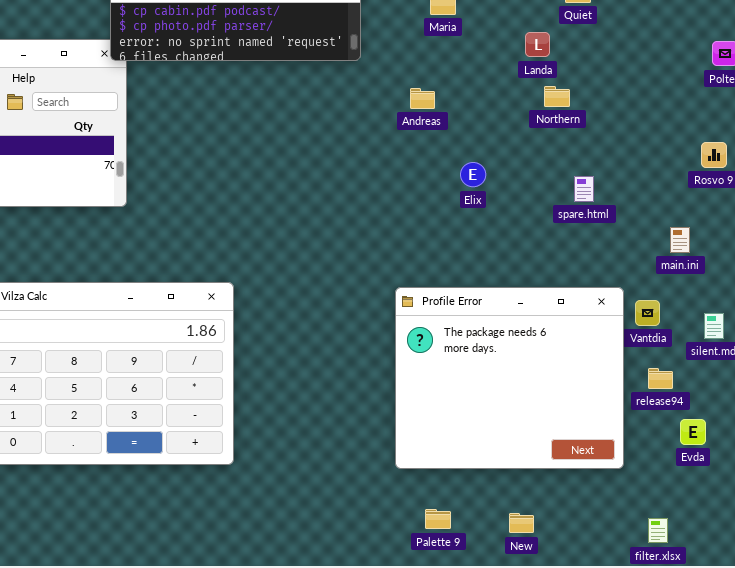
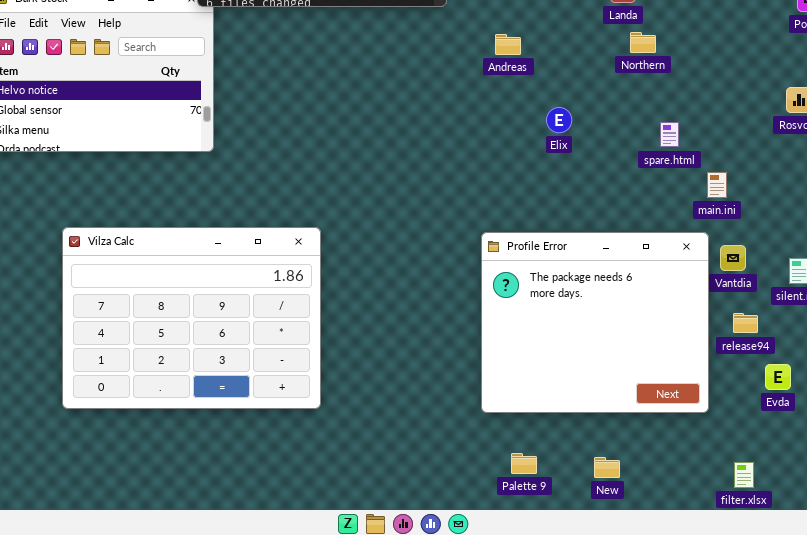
main.ini: [670,227,690,253] -> [707,172,727,198], moved

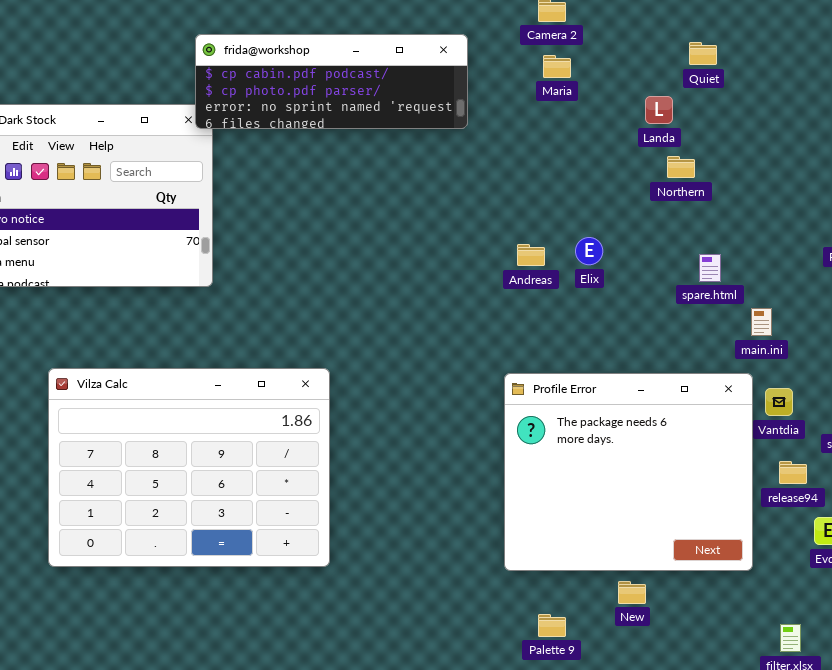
Andreas: [495,34,521,55] -> [517,244,545,266], moved
New: [594,457,620,478] -> [618,581,646,604], moved

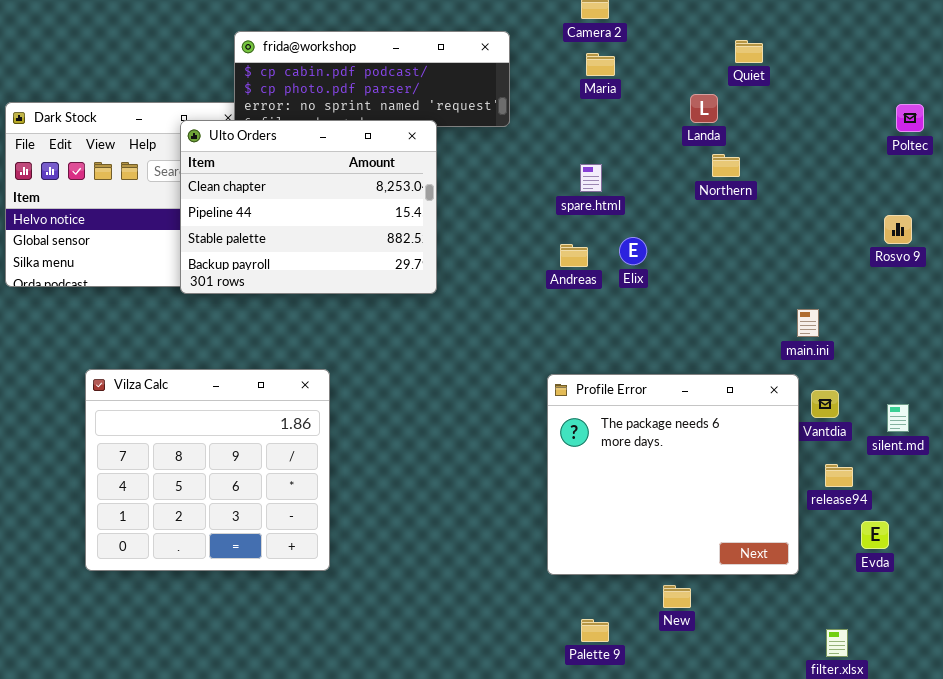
Ulto Orders: none -> [180,120,437,294], opened
spare.html: [699,254,721,282] -> [580,164,602,192], moved
Vilza Calc: [48,368,330,567] -> [85,369,330,571], resized

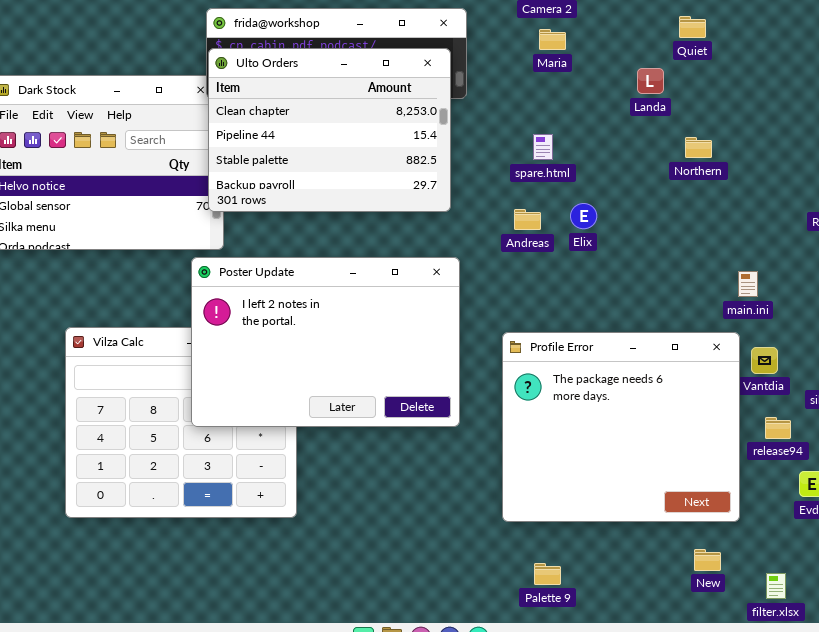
Ulto Orders: [180,120,437,294] -> [208,48,451,212], moved
Northern: [712,154,740,177] -> [685,137,712,158], moved
Poster Update: none -> [191,257,460,427], opened
New: [663,585,691,608] -> [694,549,721,571], moved

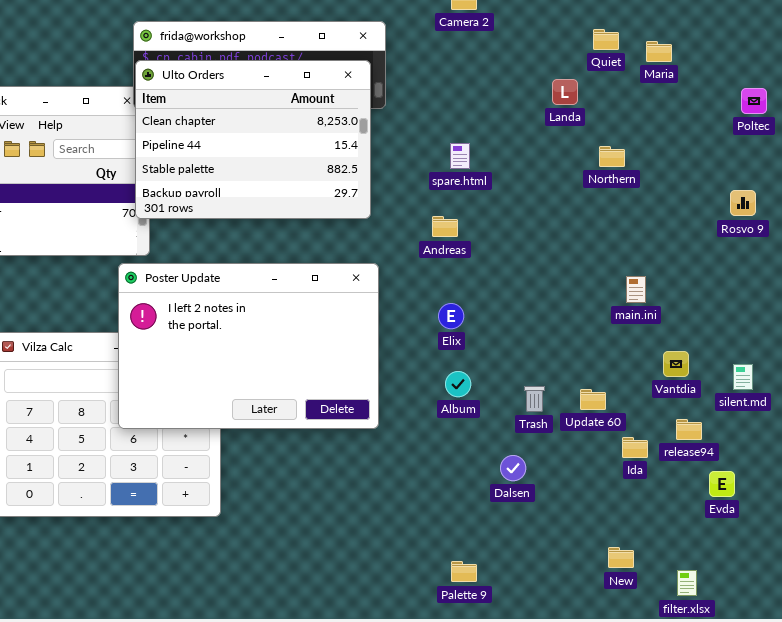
Maria: [539,29,566,50] -> [646,41,672,62], moved
Elix: [570,203,597,229] -> [438,303,464,329], moved
main.ini: [738,271,758,297] -> [626,276,646,303], moved
Profile Error: [502,332,740,522] -> none, closed

